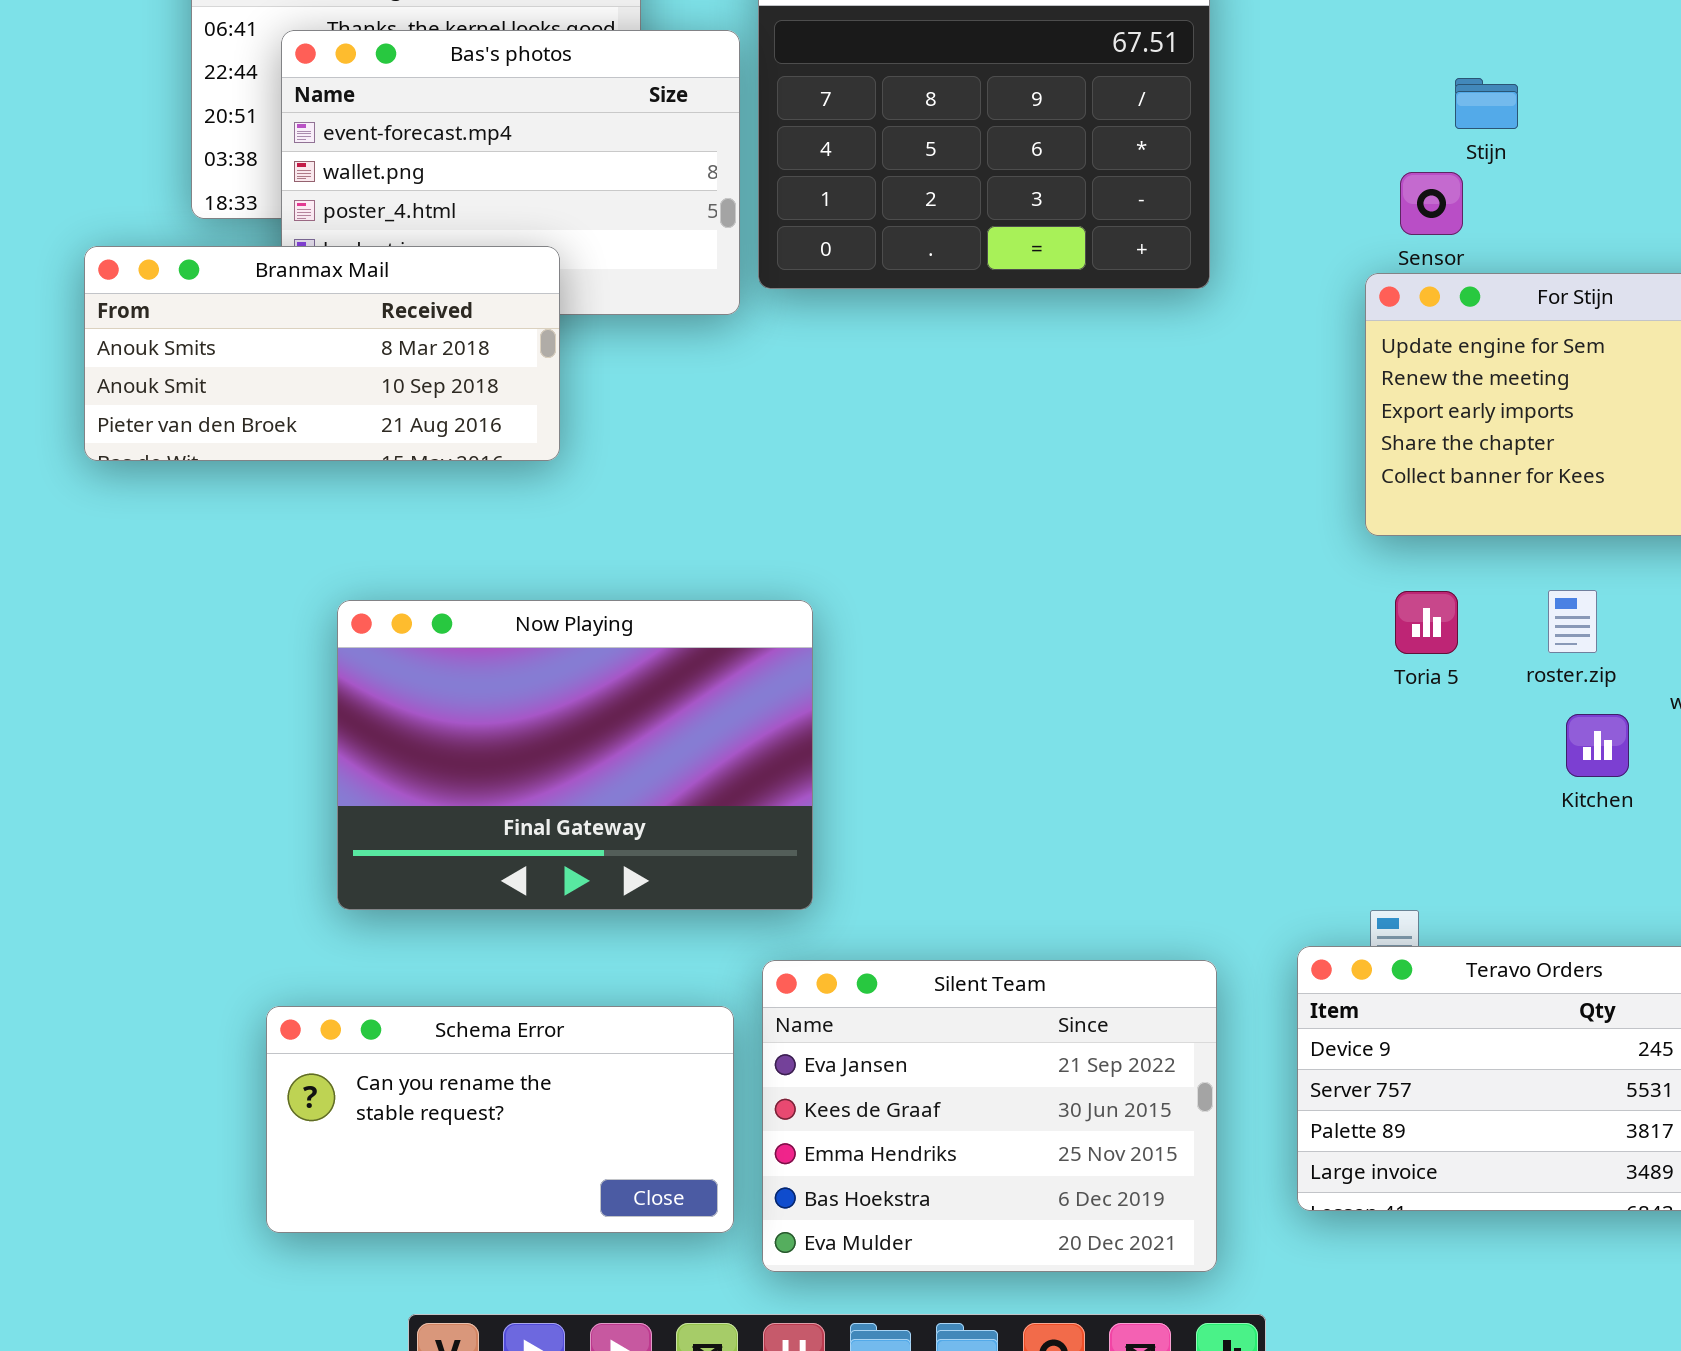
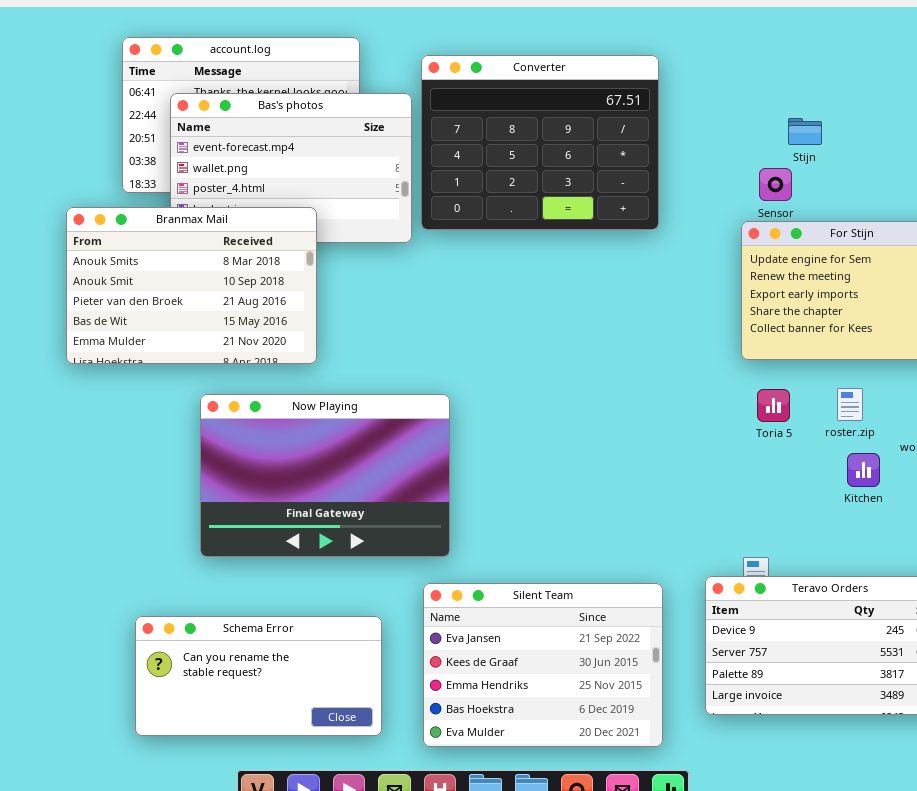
Branmax Mail: [84,246,560,461] -> [66,207,317,364], resized
Schema Error: [266,1006,734,1233] -> [135,616,382,736], moved

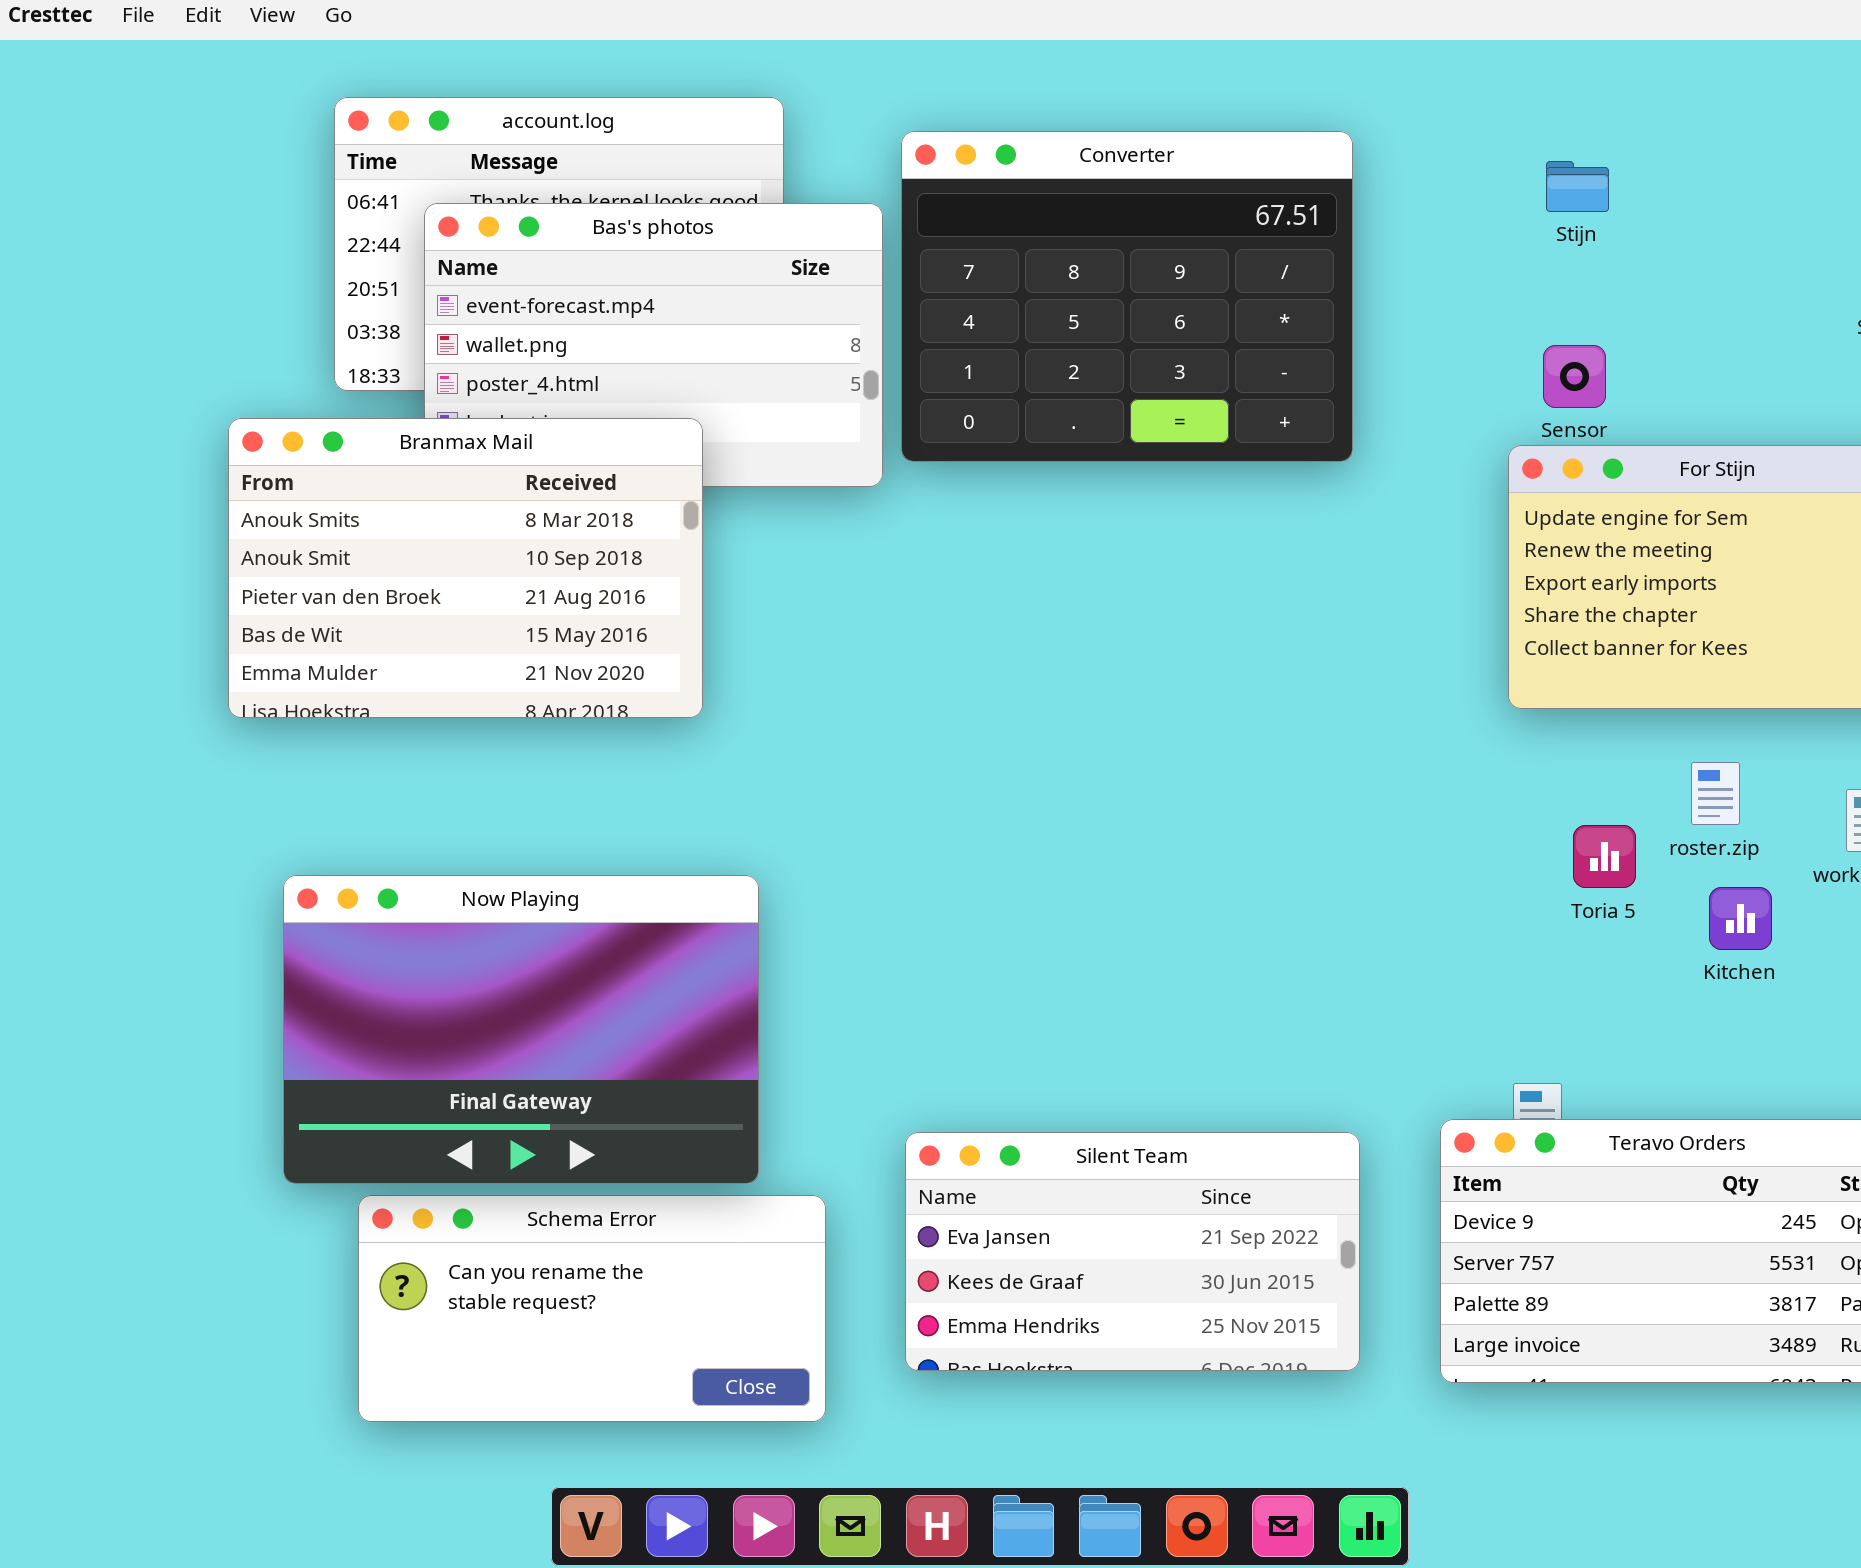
Stijn: [788,118,822,145] -> [1546,161,1609,212], moved
Toria 5: [757,389,790,422] -> [1573,825,1636,888], moved
Now Playing: [200,394,450,557] -> [283,875,759,1184], moved
Silent Team: [423,583,663,747] -> [905,1132,1360,1371], resized

